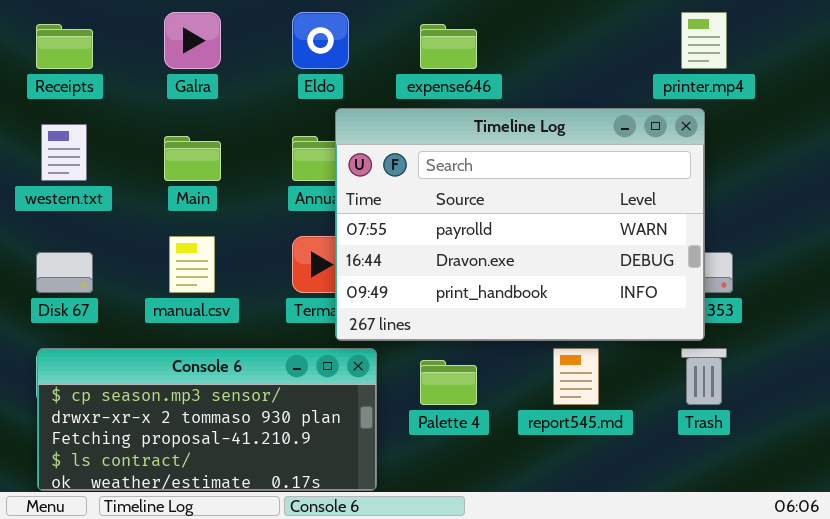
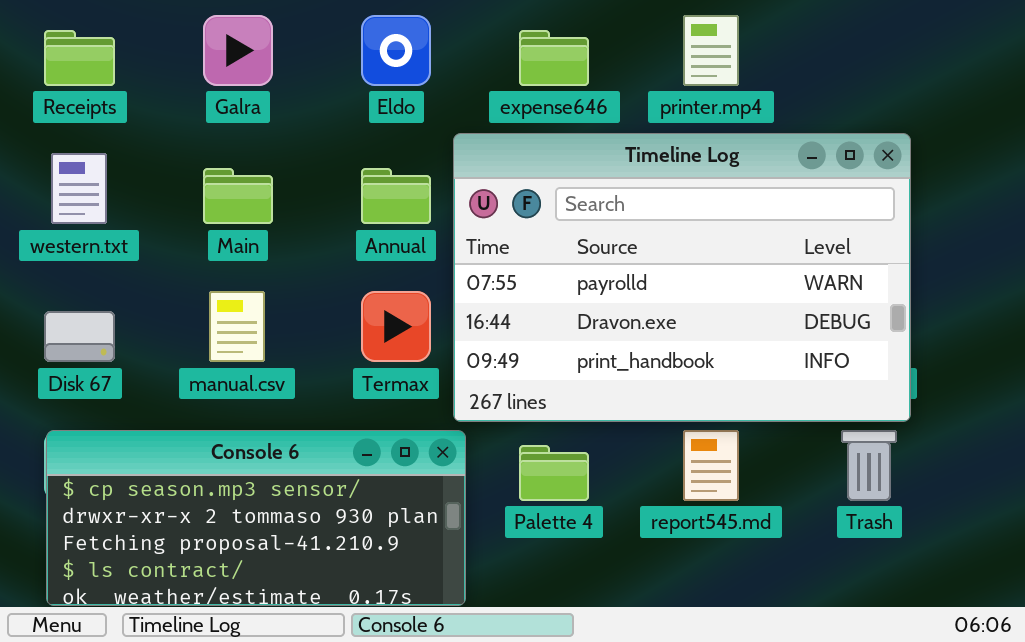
printer.mp4: [681,12,727,69] -> [683,15,739,86], moved
Timeline Log: [335,108,705,341] -> [453,133,911,422], moved

